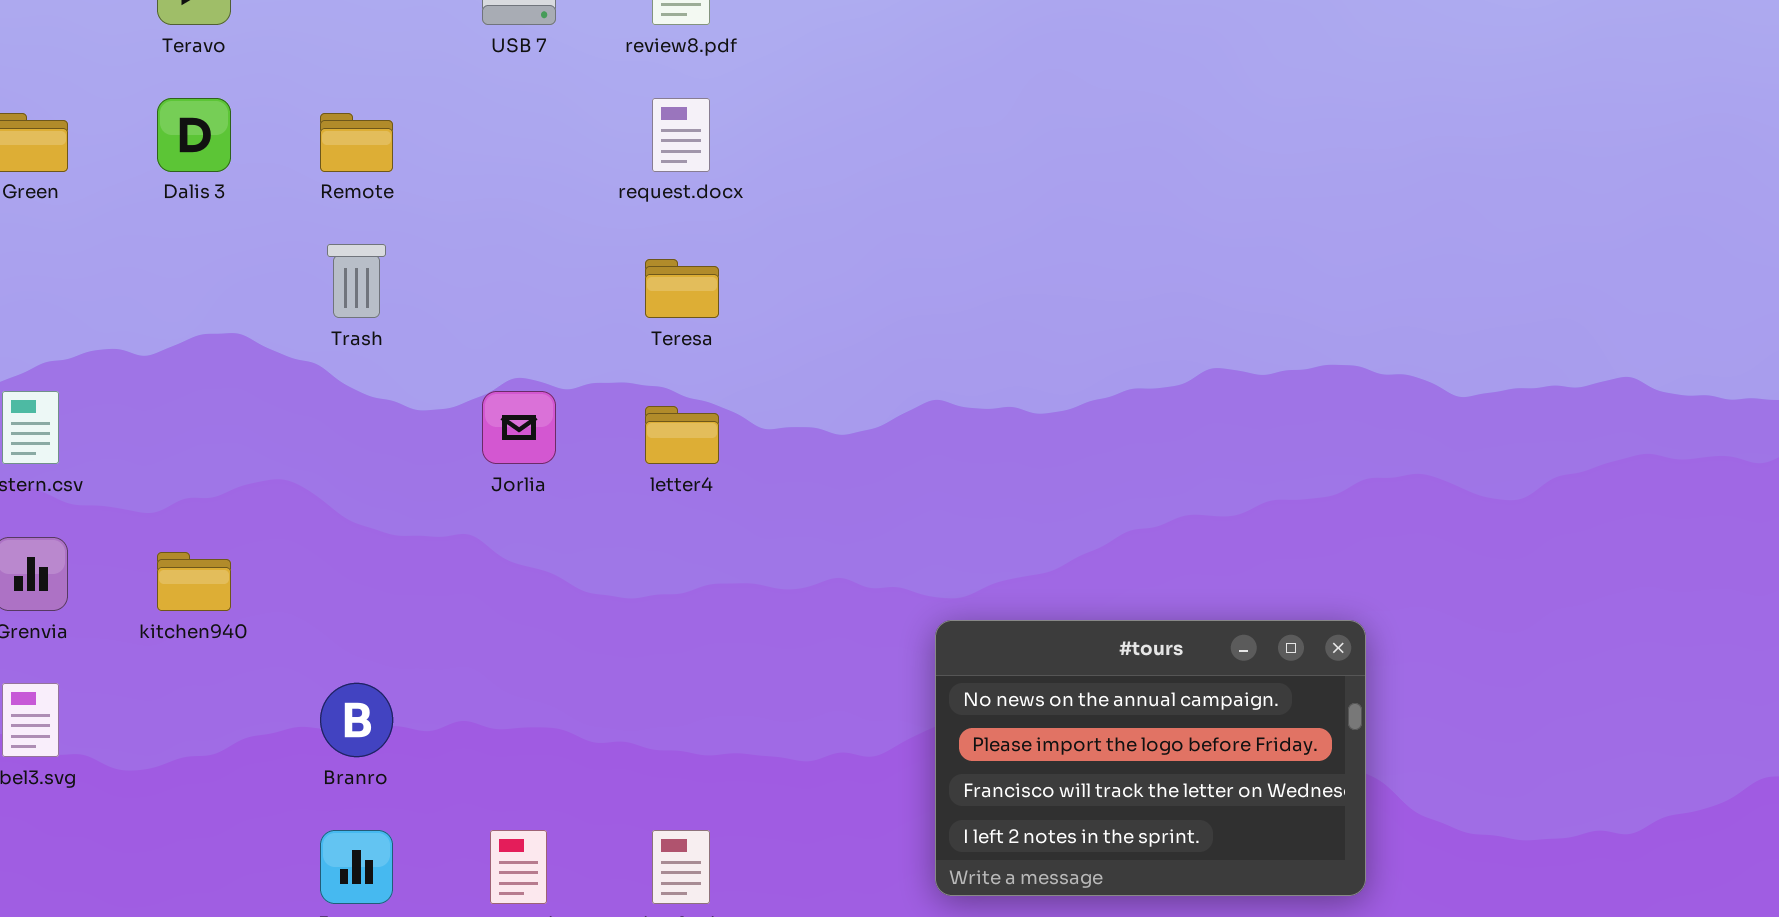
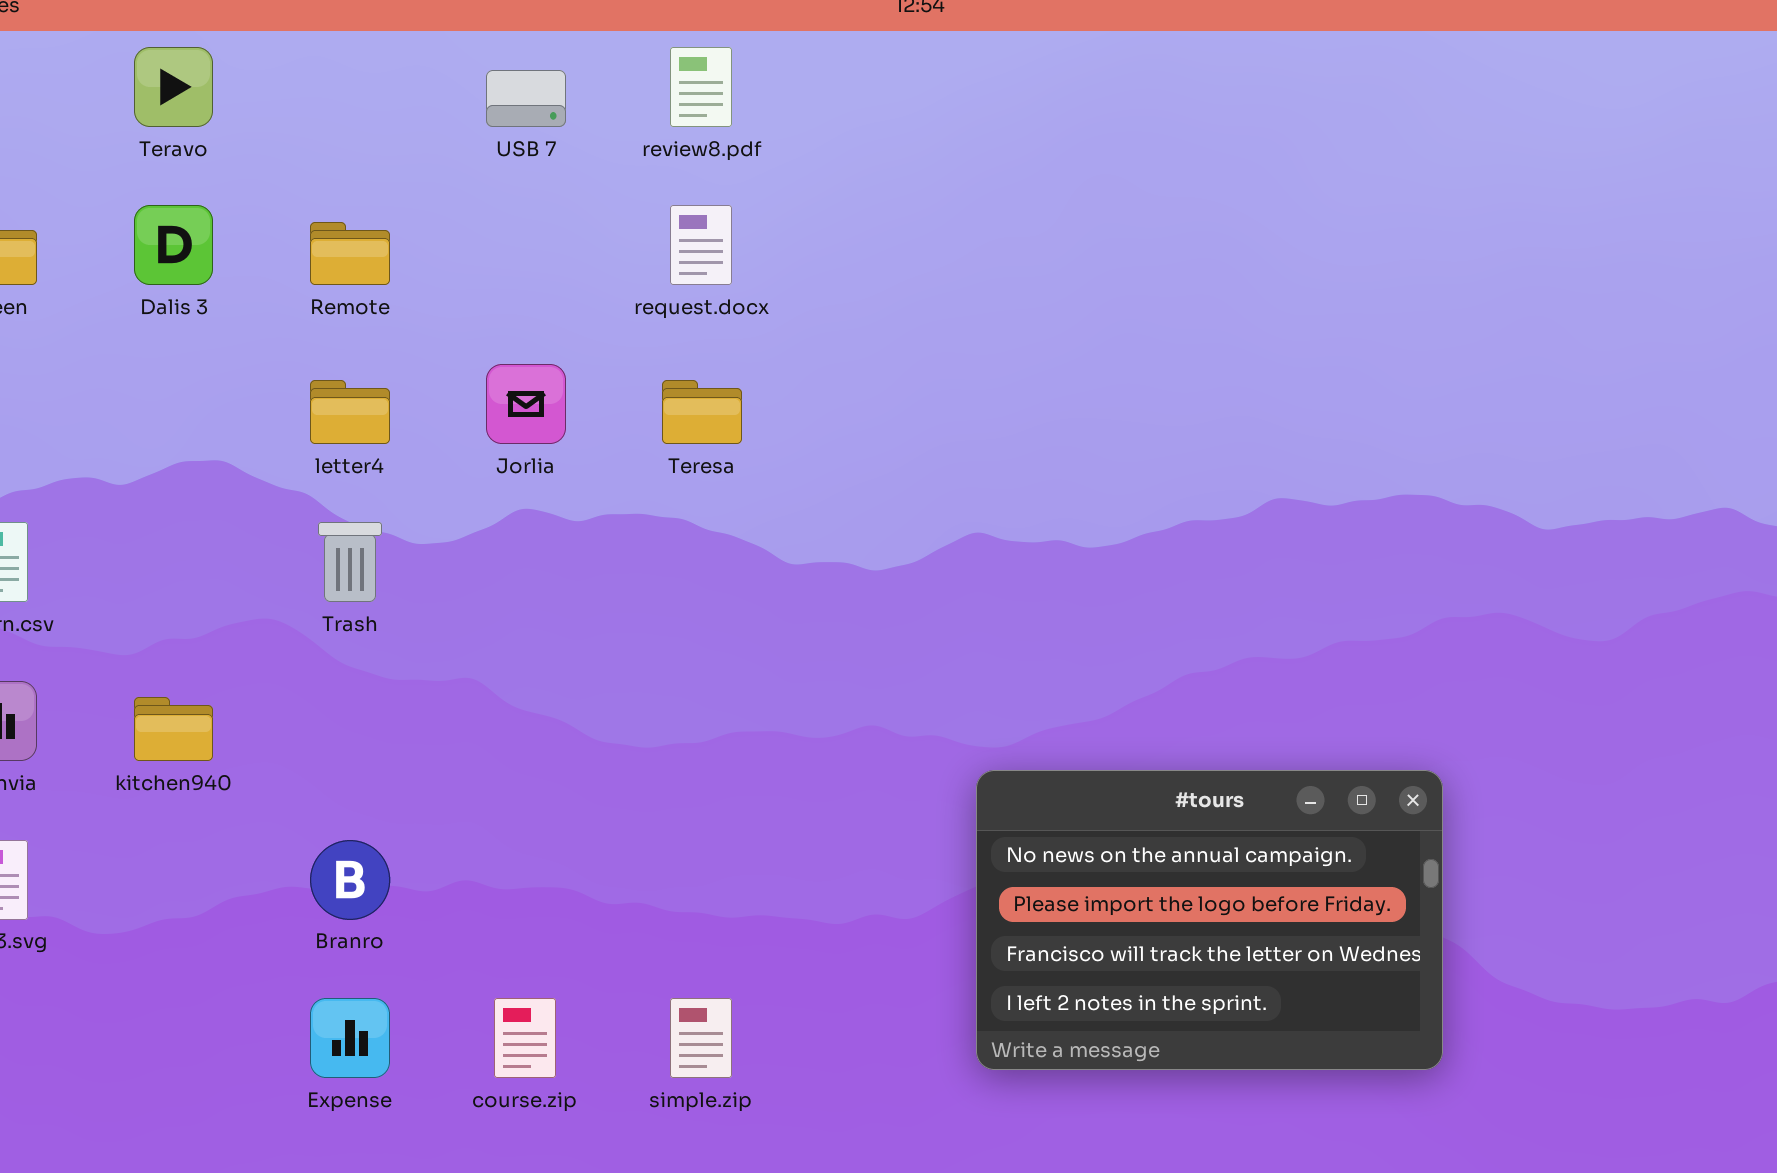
Trash: [327,244,386,318] -> [318,522,382,602], moved
Jorlia: [482,391,556,464] -> [486,364,566,444], moved
letter4: [645,406,719,464] -> [310,380,390,444], moved

